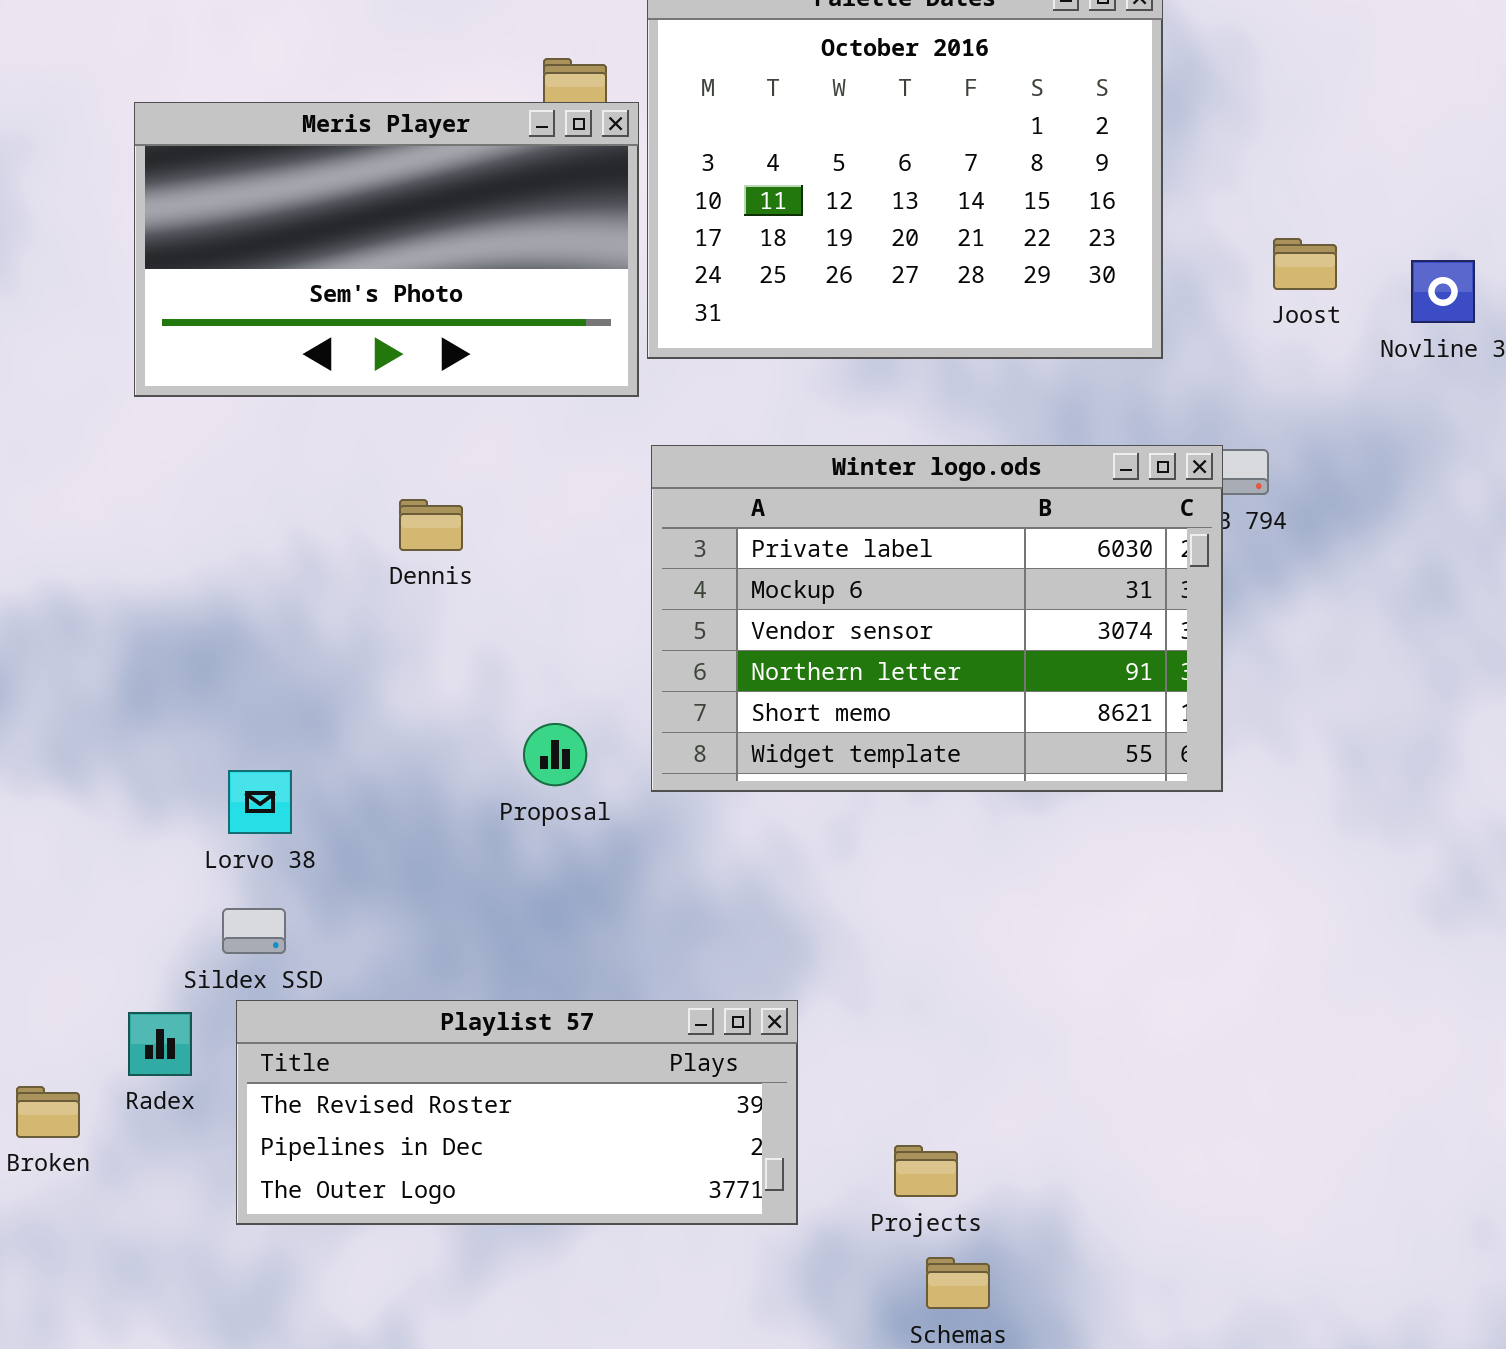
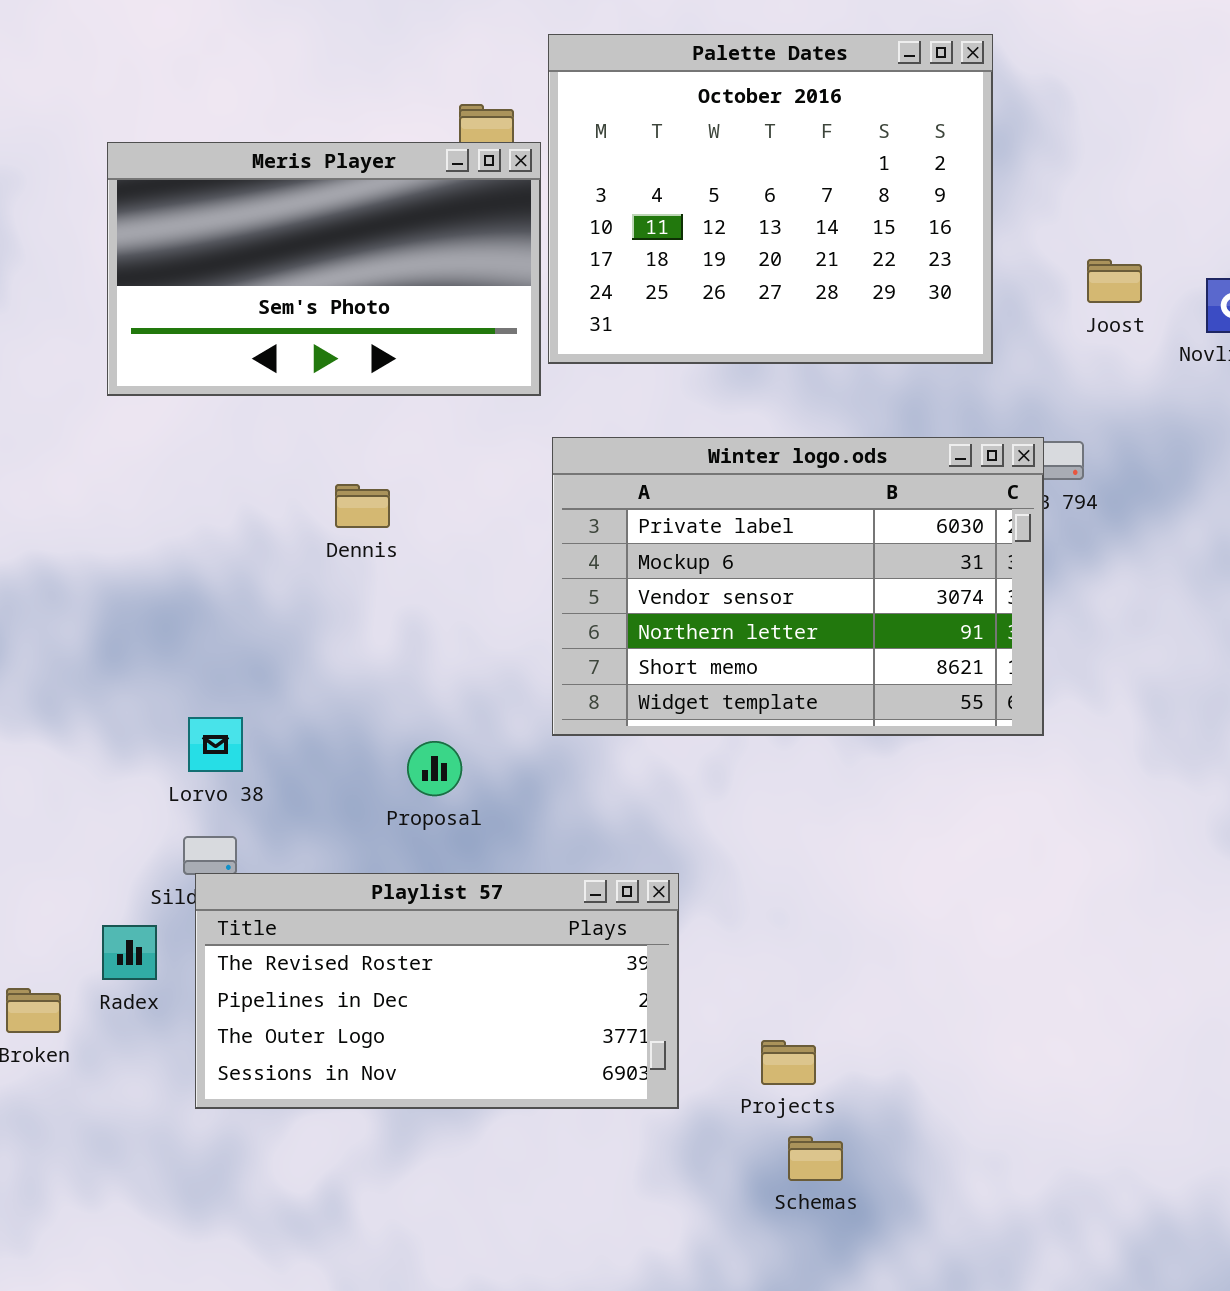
Proposal: [523,723,587,786] -> [407,741,462,796], moved
Playlist 57: [236,1000,798,1225] -> [195,873,679,1109], resized

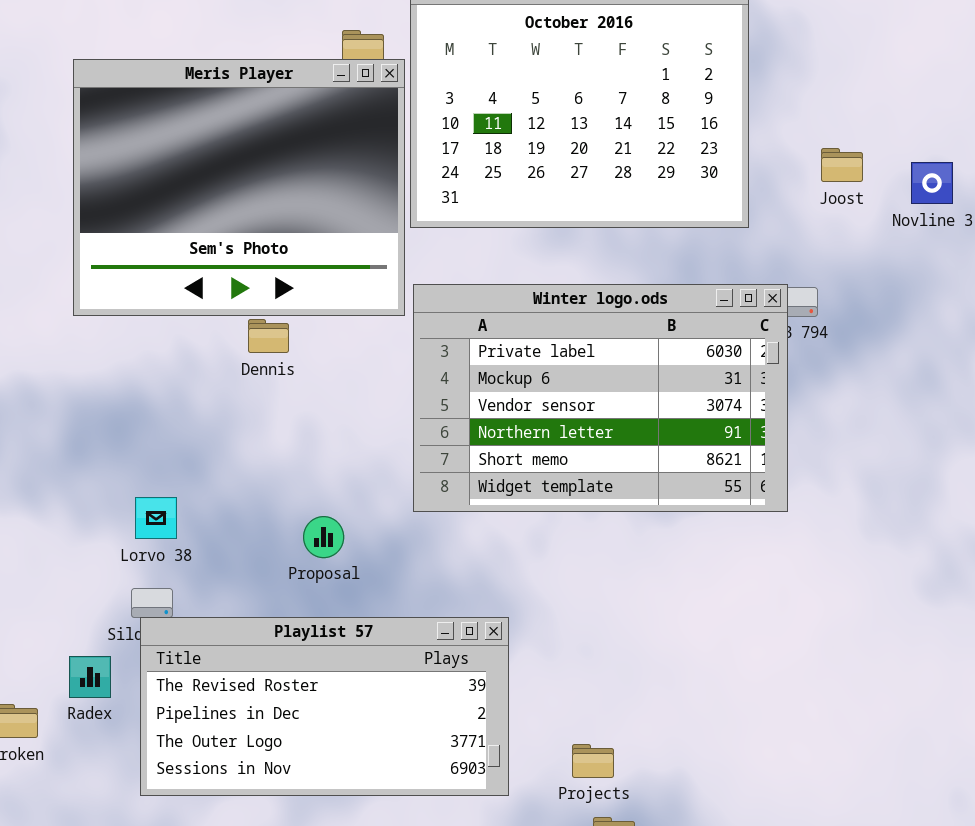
Meris Player: [107,142,541,396] -> [73,59,405,316], resized

